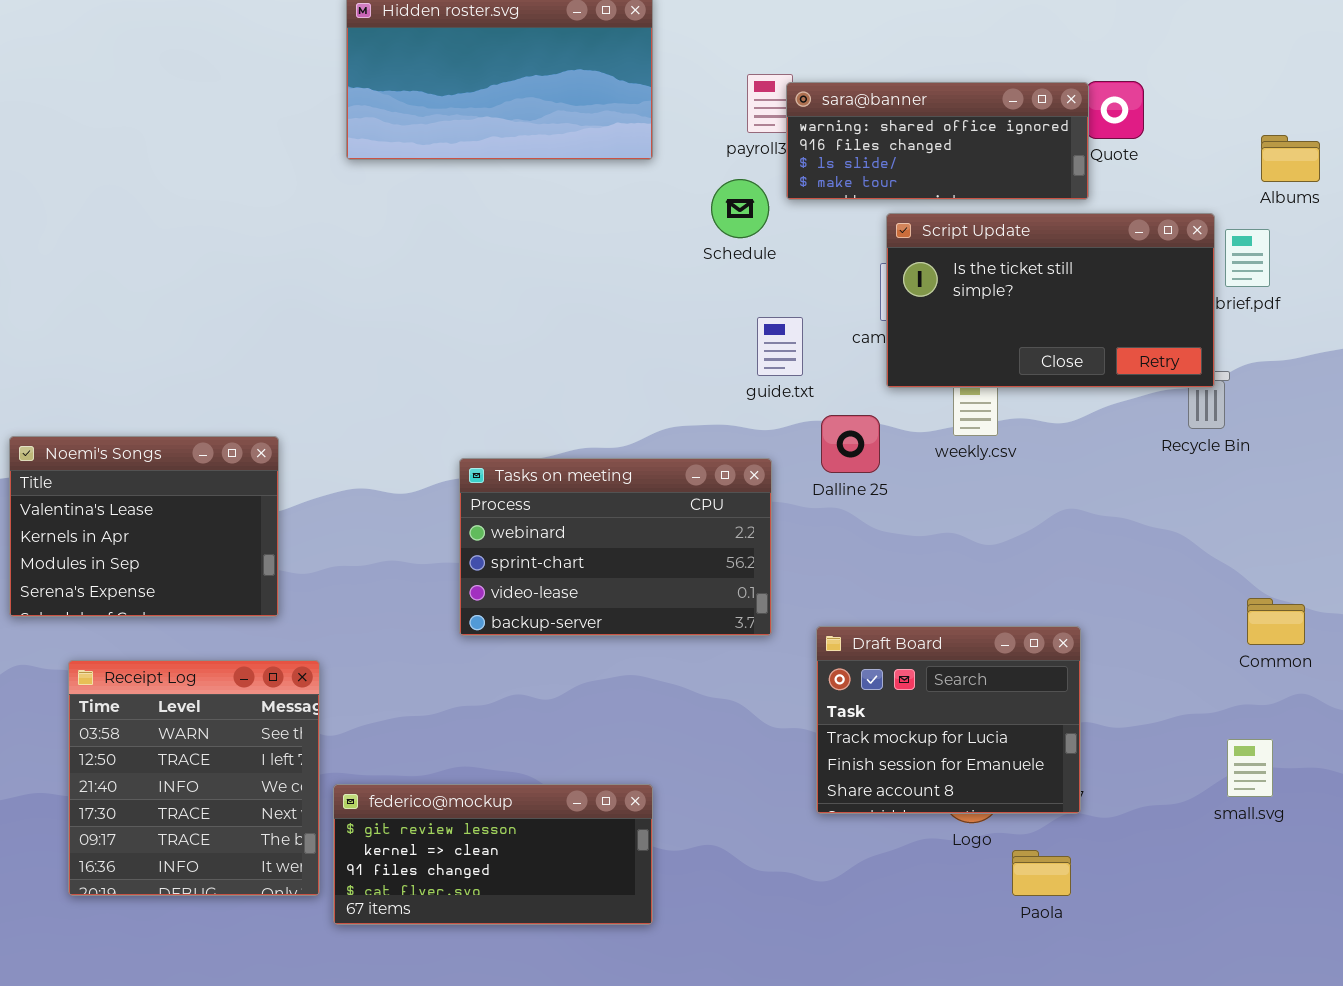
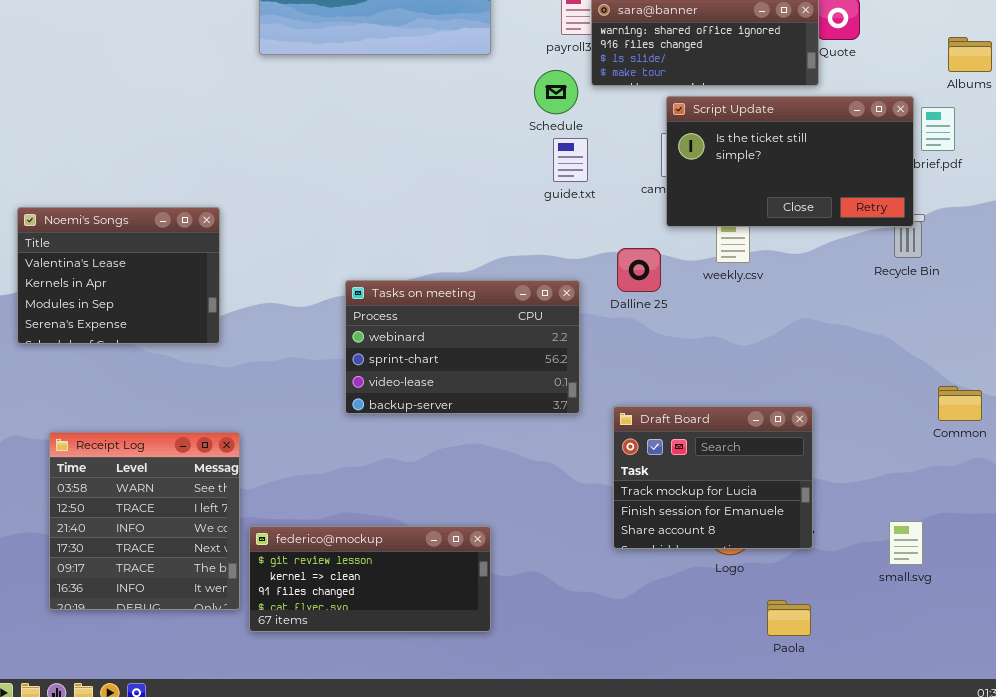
guide.txt: [757,317,803,376] -> [553,138,588,182], moved
Noemi's Songs: [9,436,279,617] -> [17,207,220,344], moved
small.svg: [1227,739,1273,797] -> [889,521,923,565], moved
Paola: [1012,850,1071,896] -> [767,600,811,636], moved

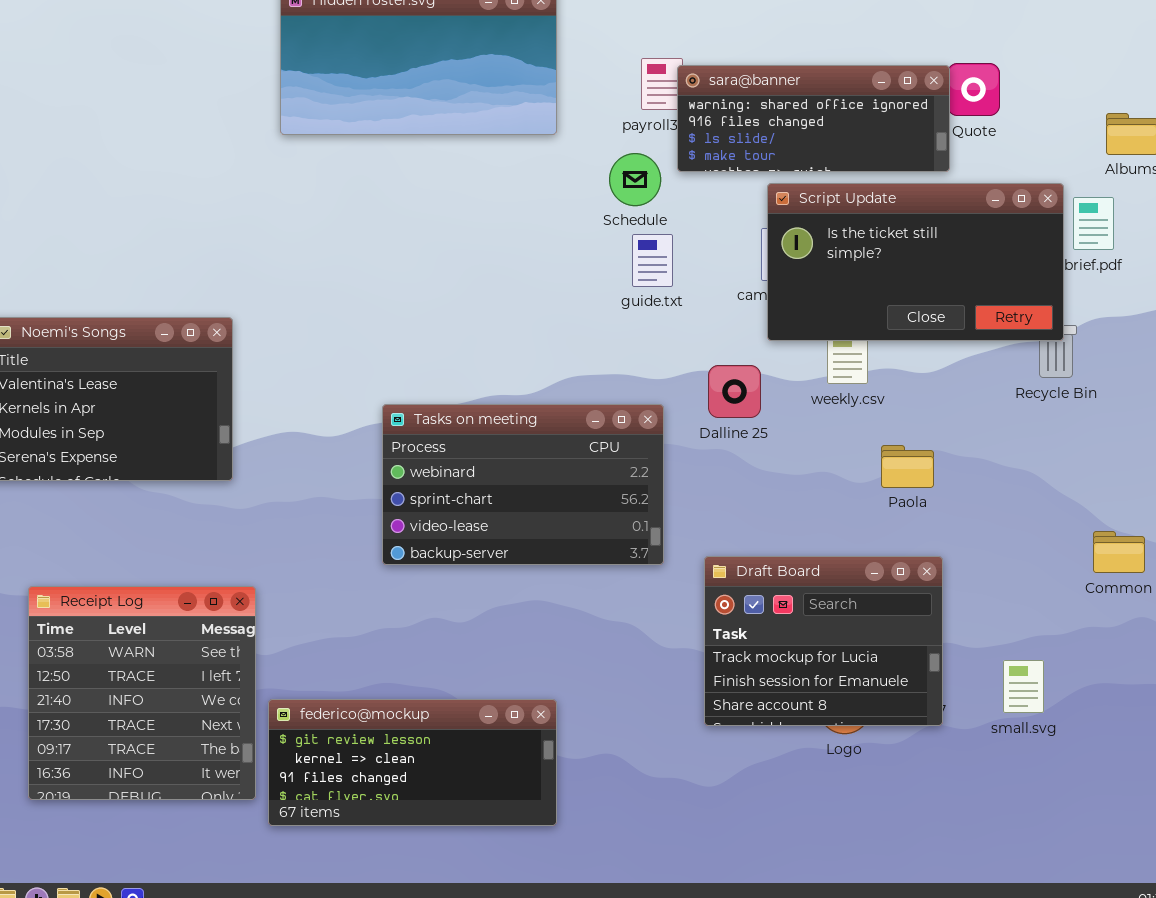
small.svg: [889,521,923,565] -> [1003,660,1044,713], moved
Paola: [767,600,811,636] -> [881,445,934,488], moved

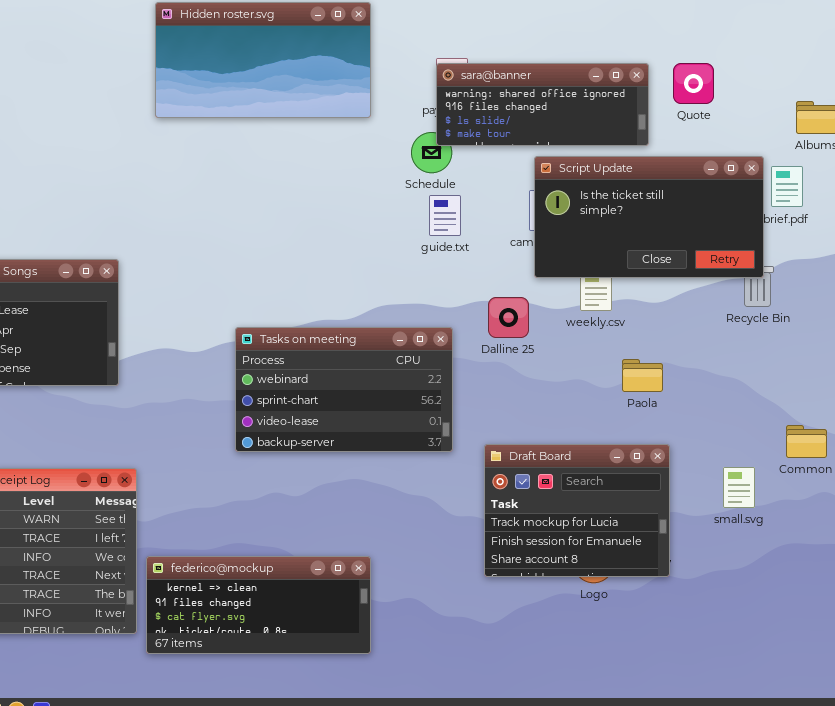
sara@banner: [677,65,950,172] -> [436,63,649,146], moved
small.svg: [1003,660,1044,713] -> [723,467,755,508], moved
federico@mockup: [268,699,557,826] -> [146,556,371,654], scrolled down 1 row

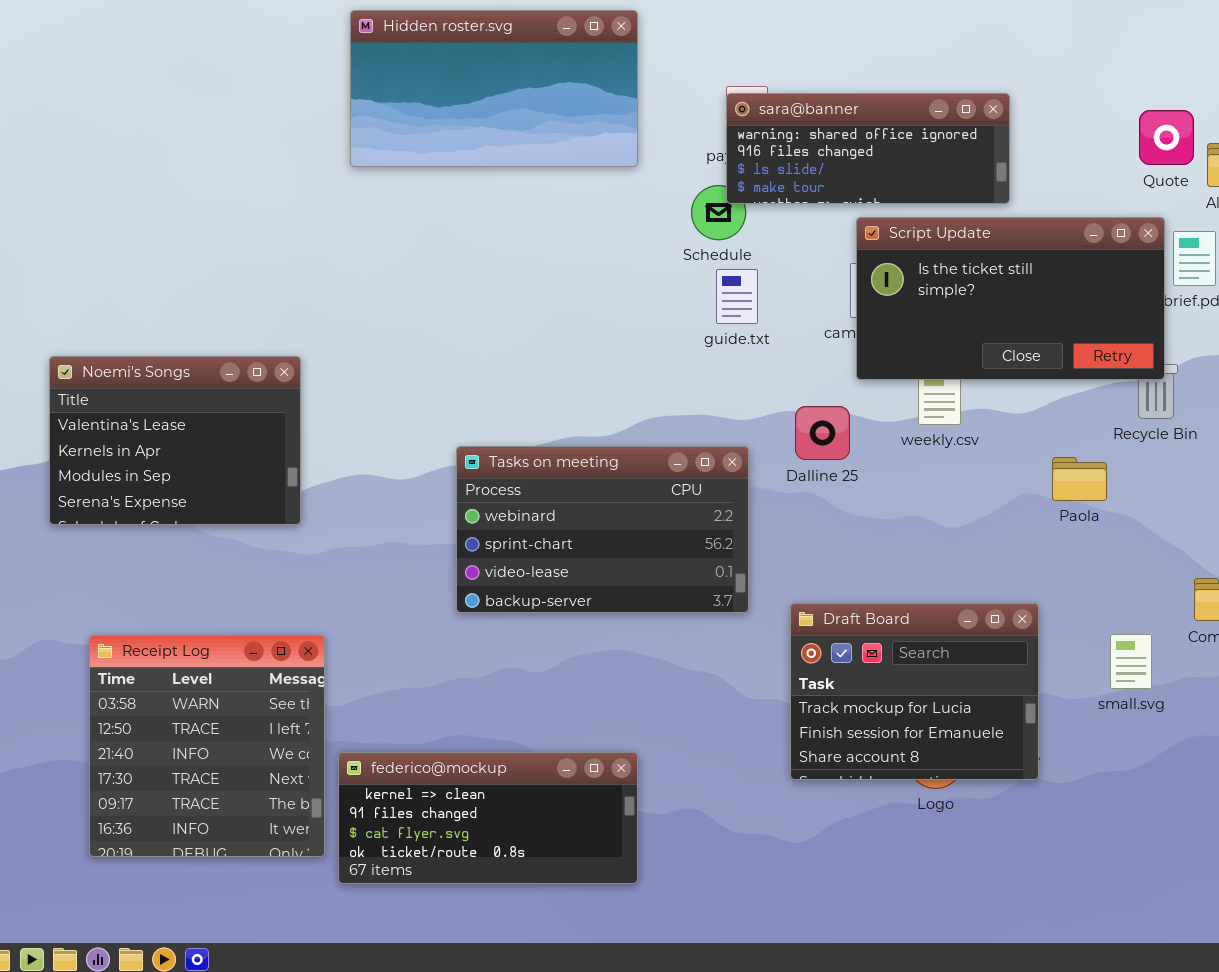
Quote: [673,63,714,104] -> [1139,110,1194,165], moved
Paola: [622,359,663,392] -> [1052,457,1107,501], moved

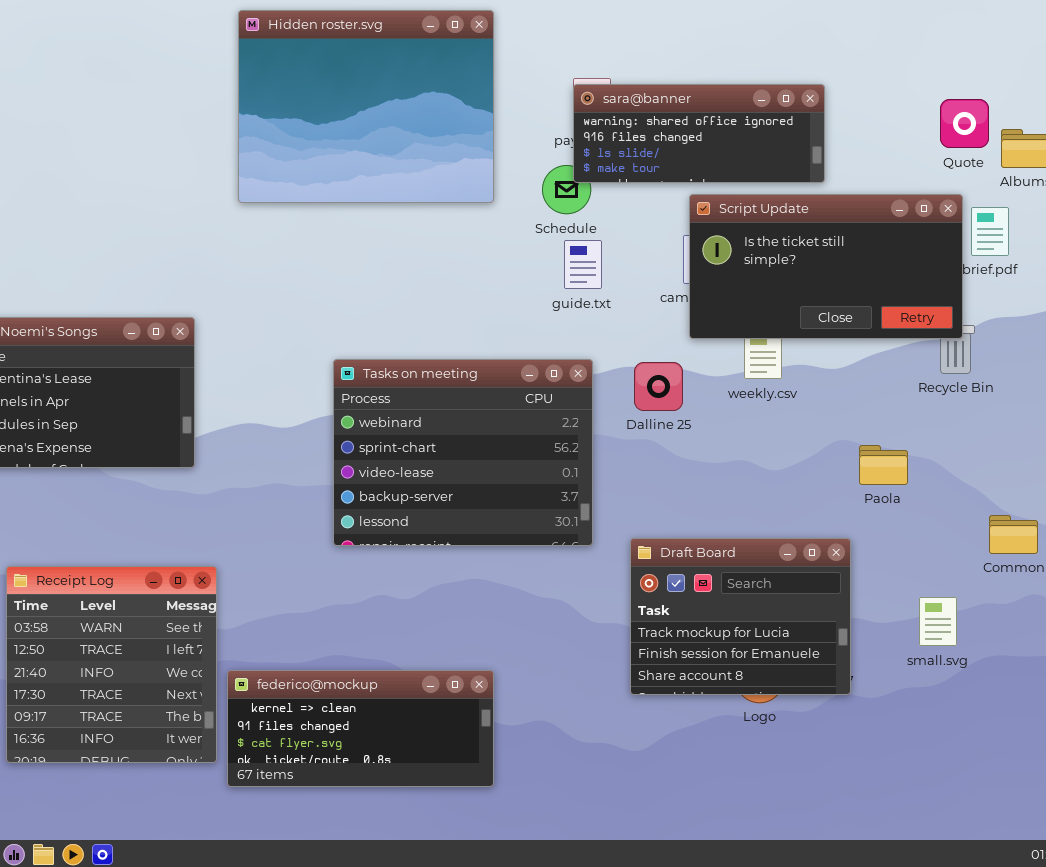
Hidden roster.svg: [350,10,638,167] -> [238,10,494,203], resized
Tasks on meeting: [456,446,749,613] -> [333,359,593,546], resized
Paola: [1052,457,1107,501] -> [859,445,908,485], moved
small.svg: [1110,634,1152,689] -> [919,597,957,646], moved

